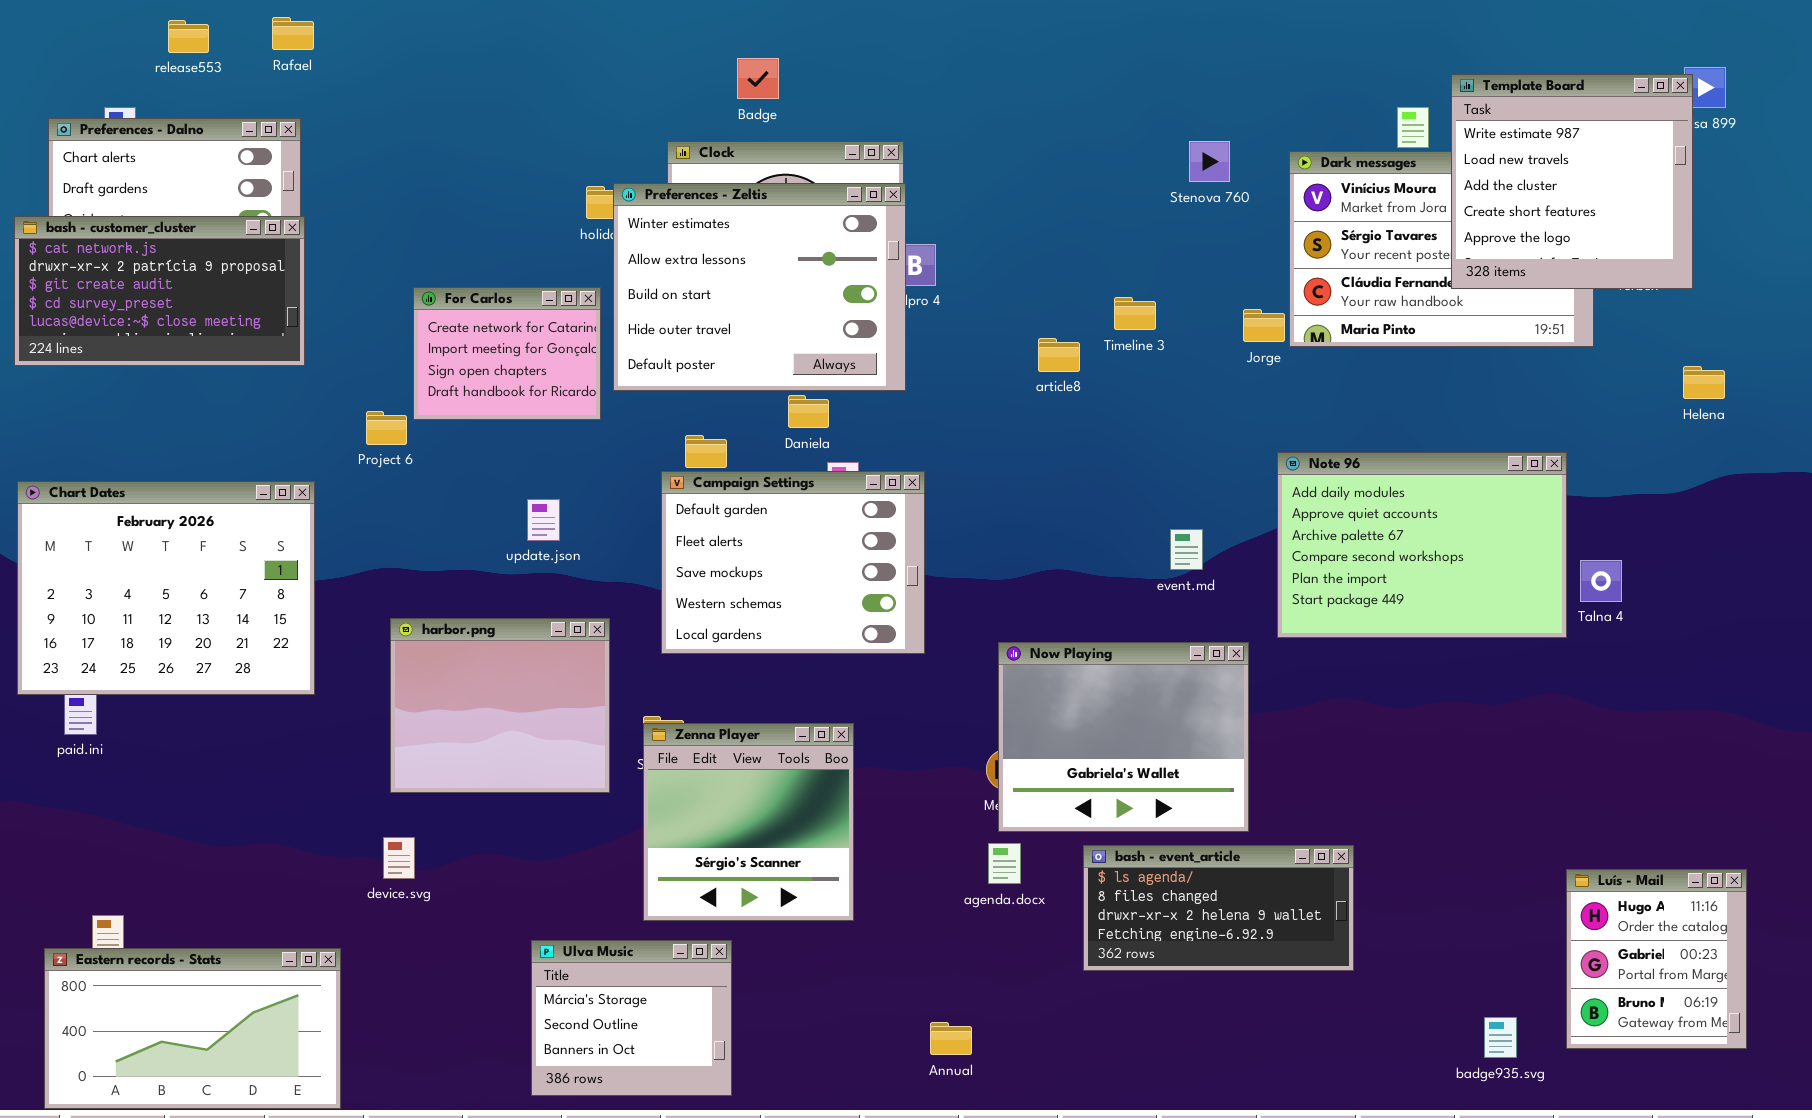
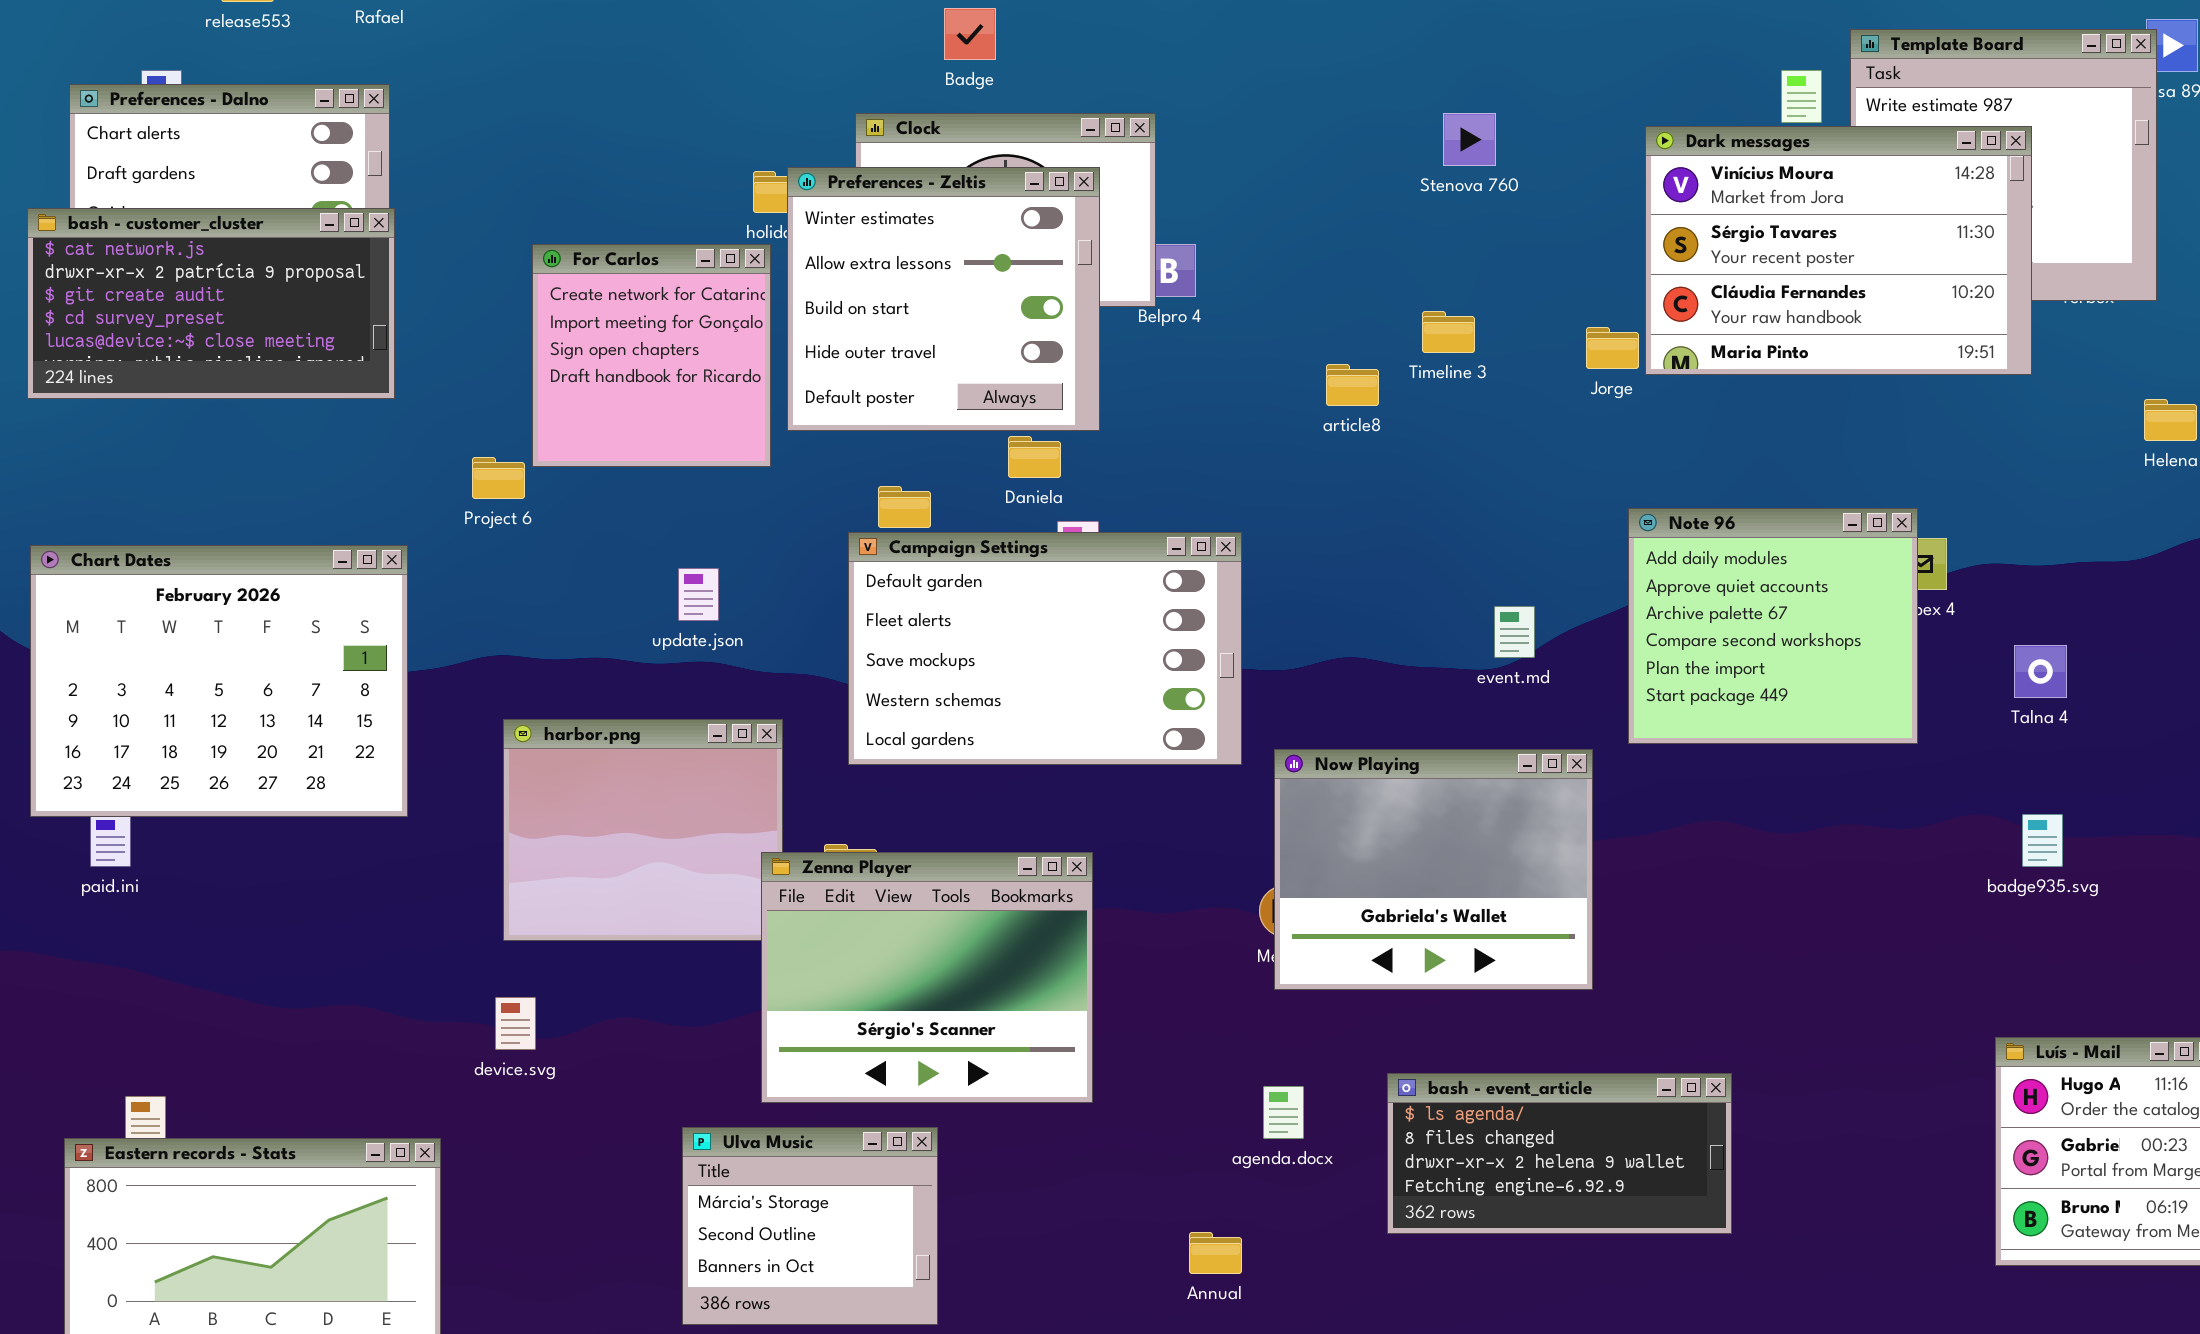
Stenova 760: [1189,141,1230,182] -> [1443,113,1496,166], moved
Dark messages: [1289,151,1594,347] -> [1645,126,2032,375], raised
Preferences - Zeltis: [613,183,906,391] -> [787,167,1100,431], resized
For Carlos: [413,287,601,420] -> [532,244,771,467], resized
Note 96: [1277,452,1567,638] -> [1628,508,1918,744], resized
Campaign Settings: [661,471,925,654] -> [848,532,1242,765], resized
Zenna Player: [643,723,854,921] -> [761,852,1093,1103], resized
agenda.docx: [988,843,1021,884] -> [1263,1086,1304,1139], moved
bash - event_article: [1083,845,1354,971] -> [1387,1073,1732,1234], moved
badge935.svg: [1484,1017,1517,1058] -> [2022,814,2063,867], moved

